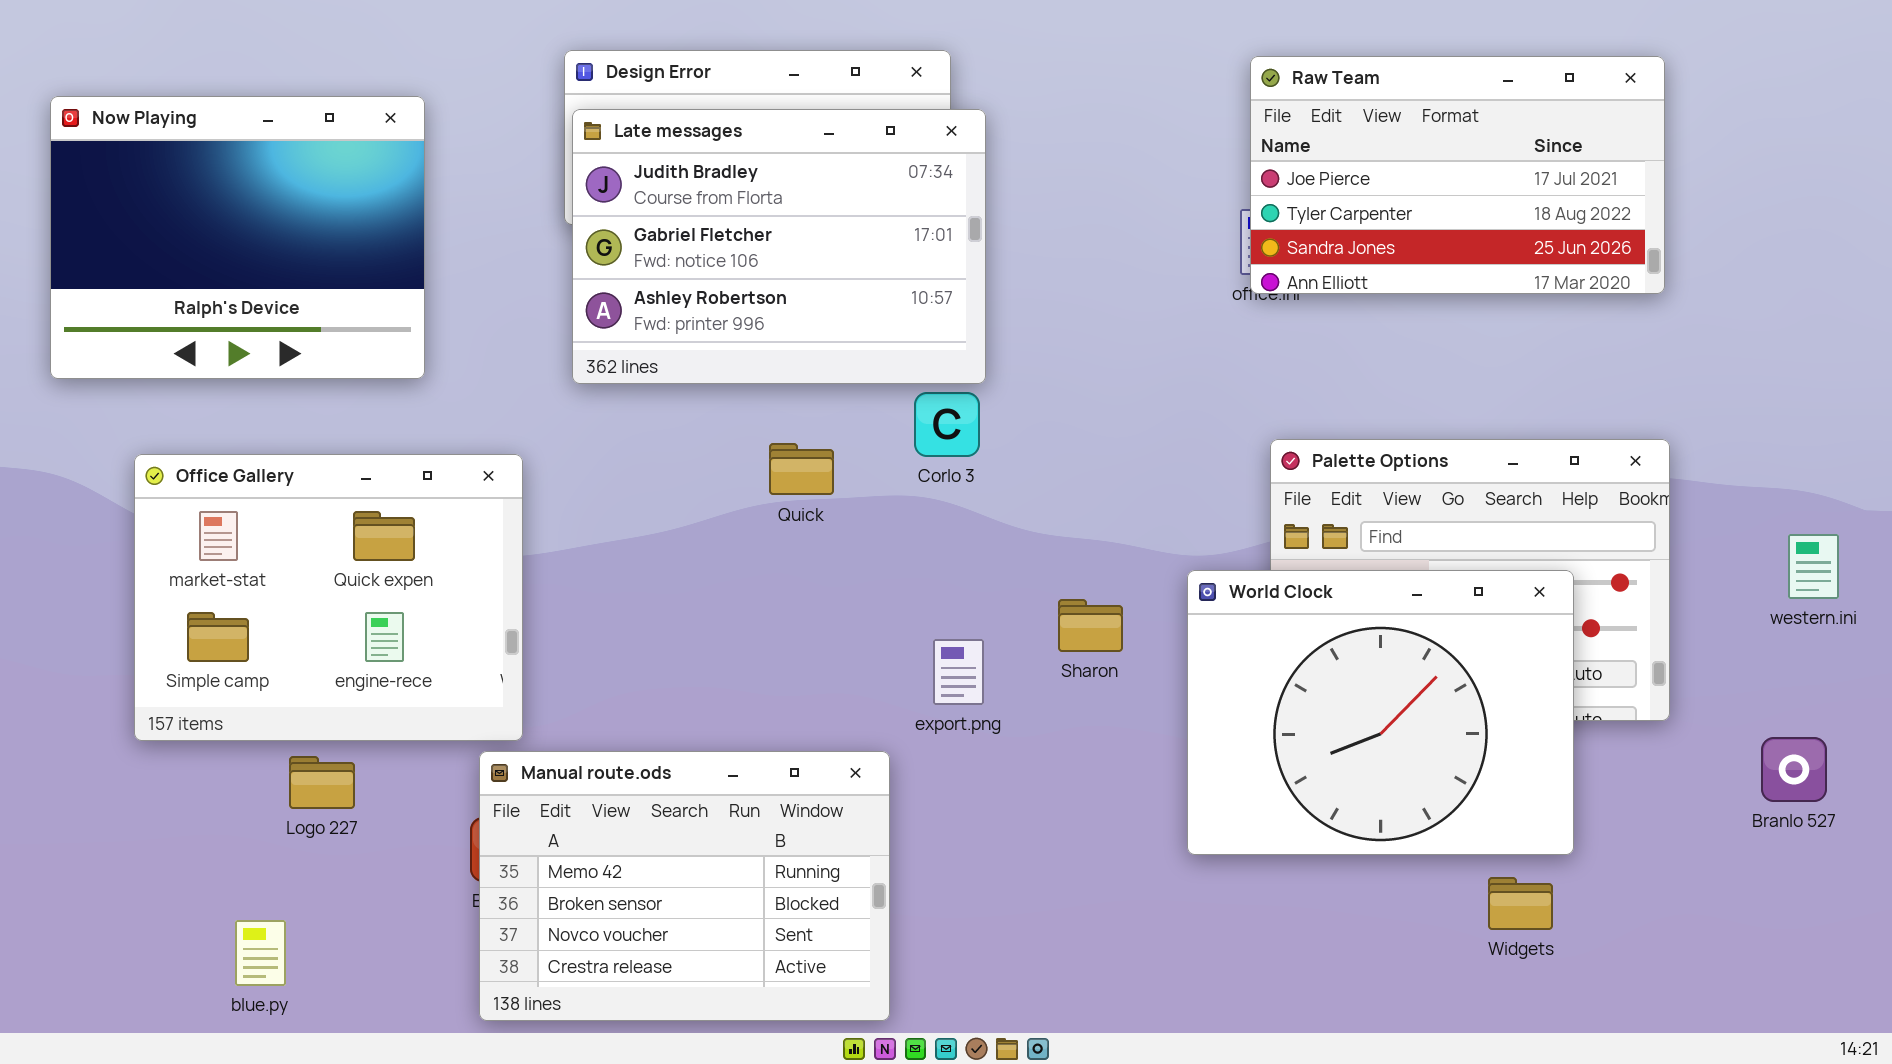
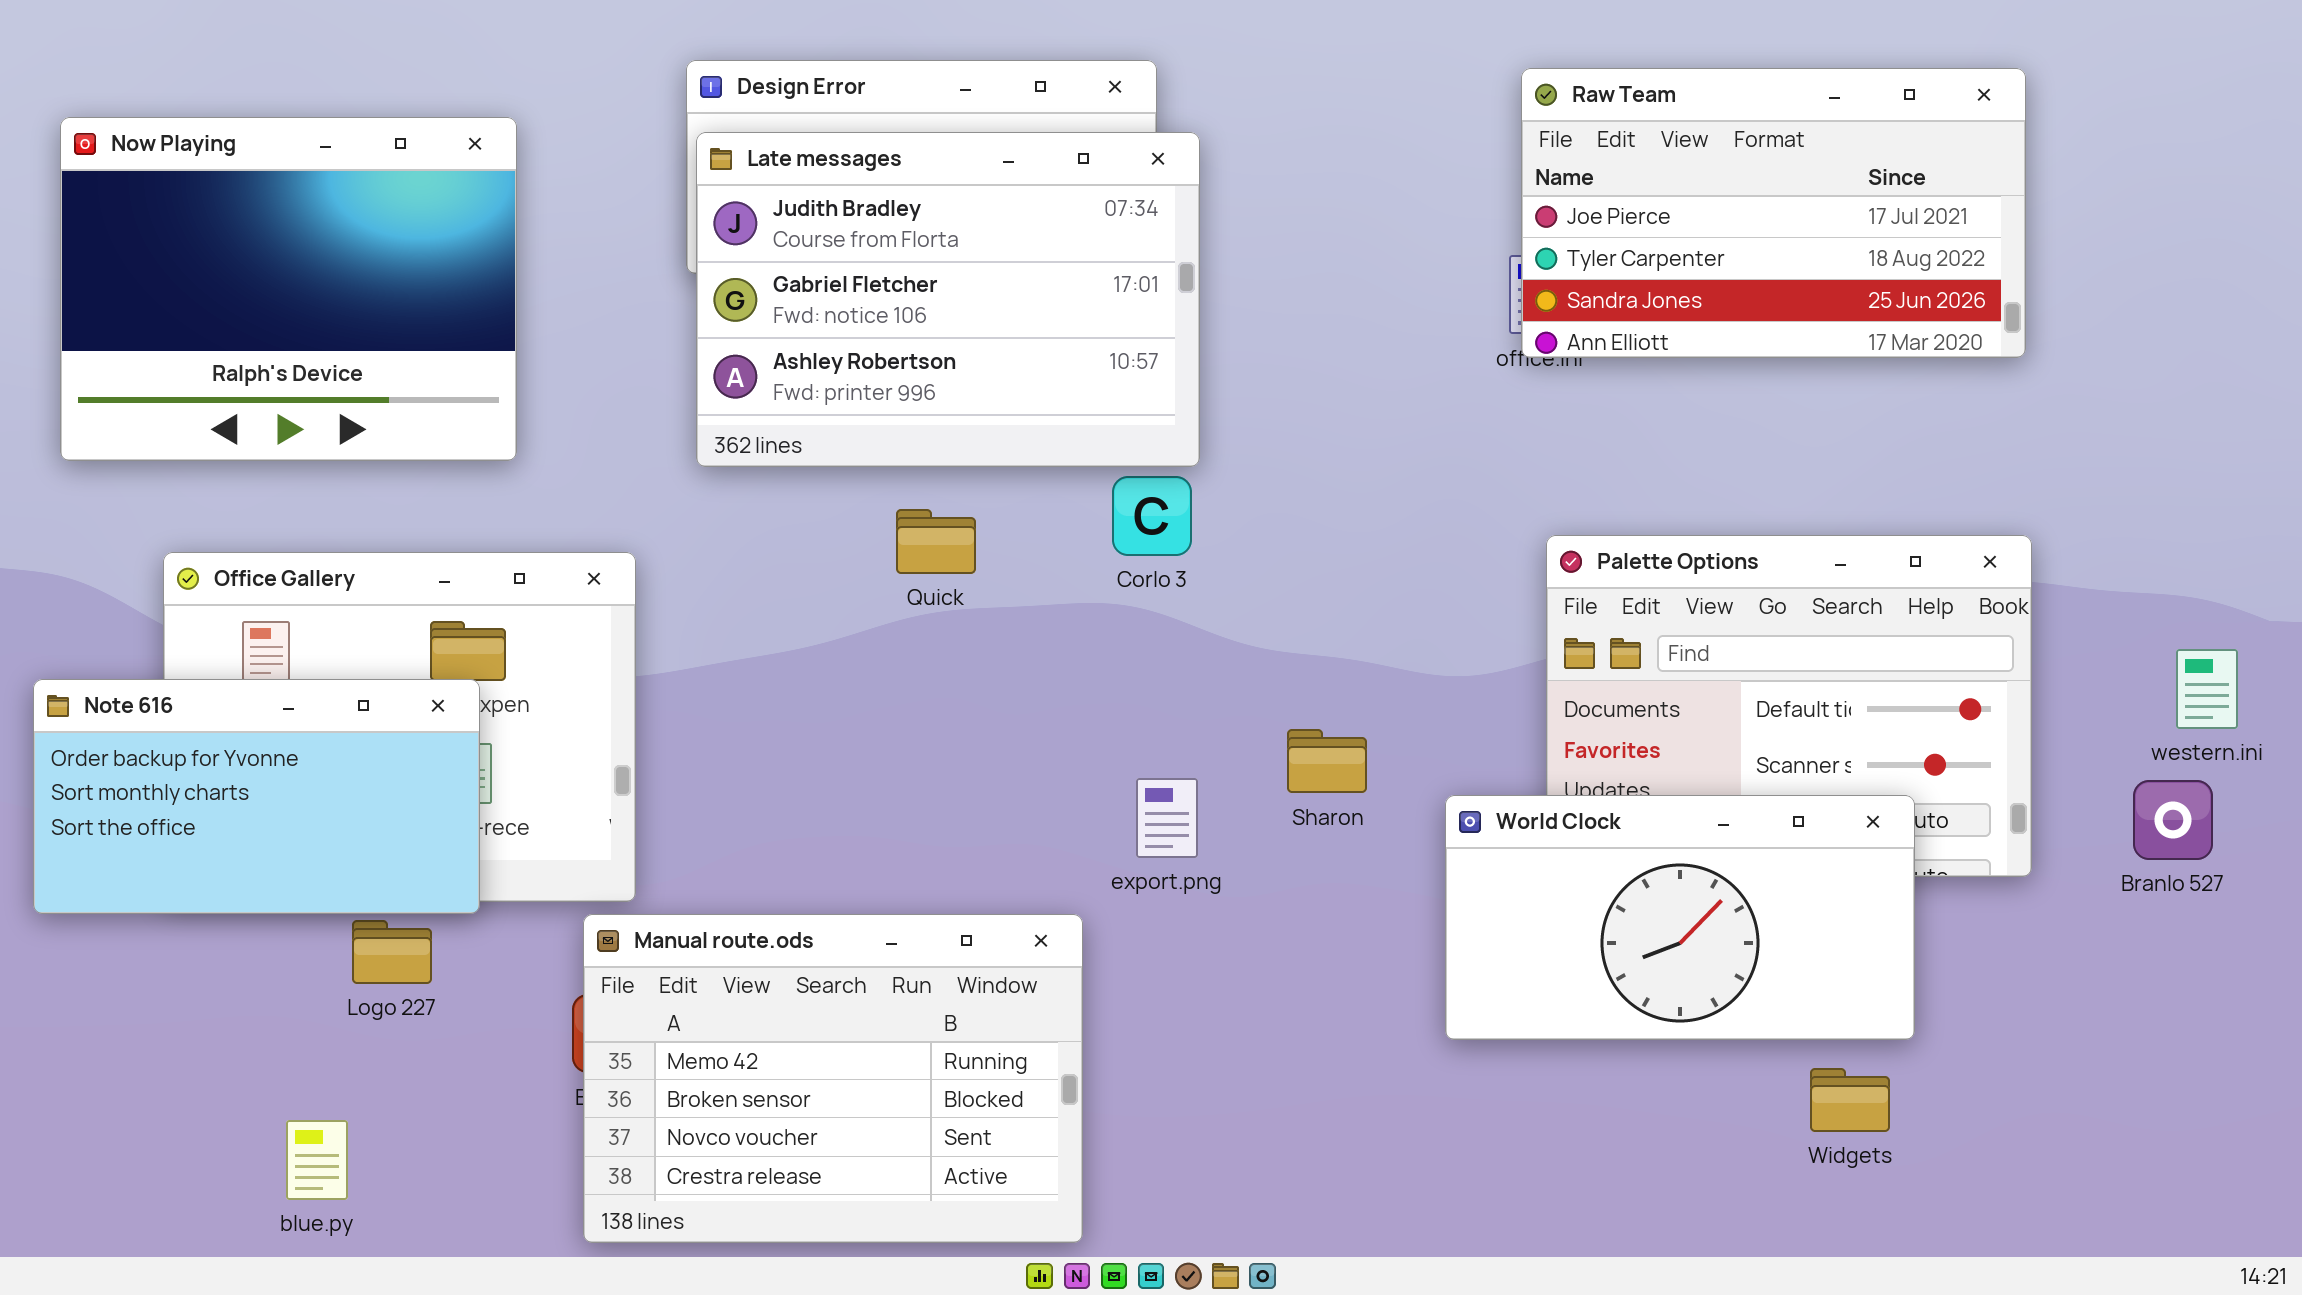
Quick: [769,443,834,495] -> [896,509,976,574], moved
Note 616: none -> [33,679,480,914], opened
World Clock: [1187,570,1574,855] -> [1445,795,1915,1040], resized
Branlo 527: [1761,737,1827,802] -> [2133,780,2213,860], moved

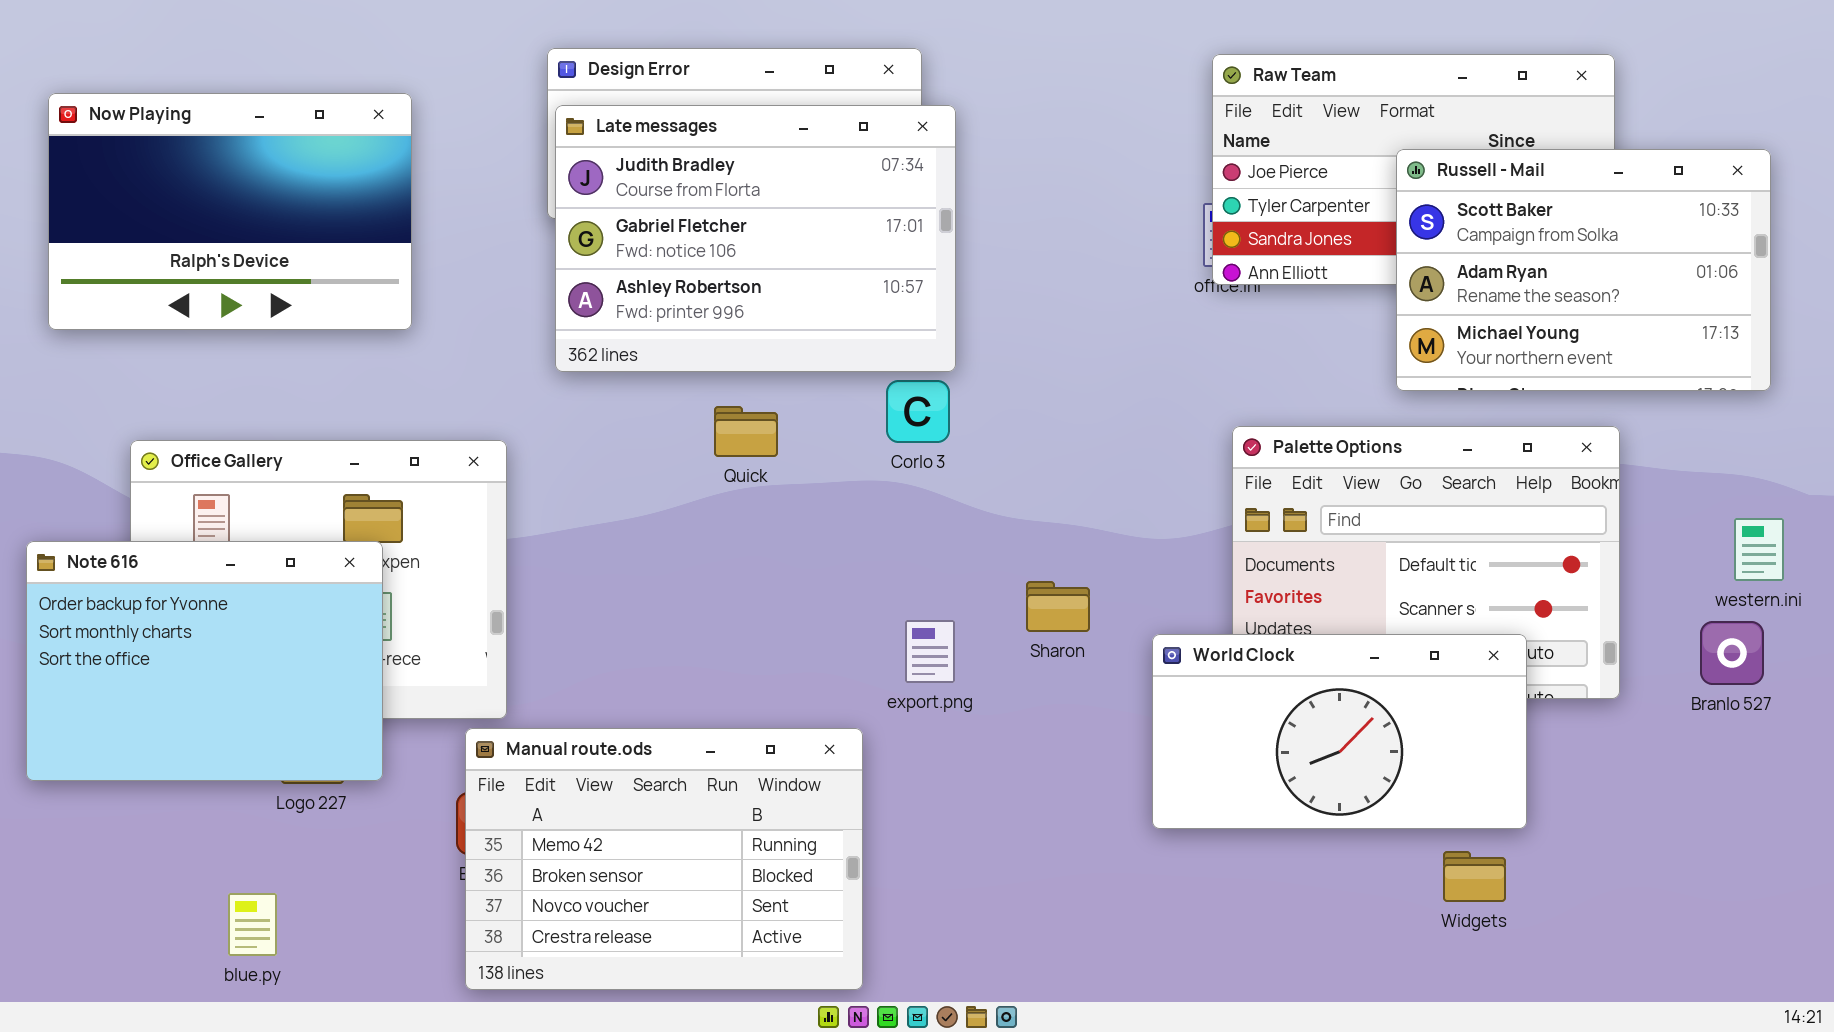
Now Playing: [60,117,517,461] -> [48,93,412,330], resized
Russell - Mail: none -> [1396,149,1771,391], opened
Note 616: [33,679,480,914] -> [26,541,383,781], resized

